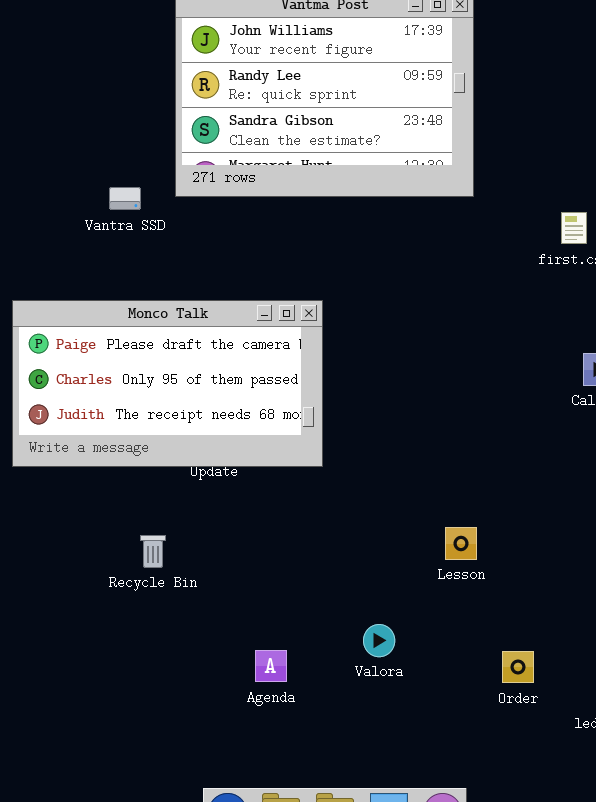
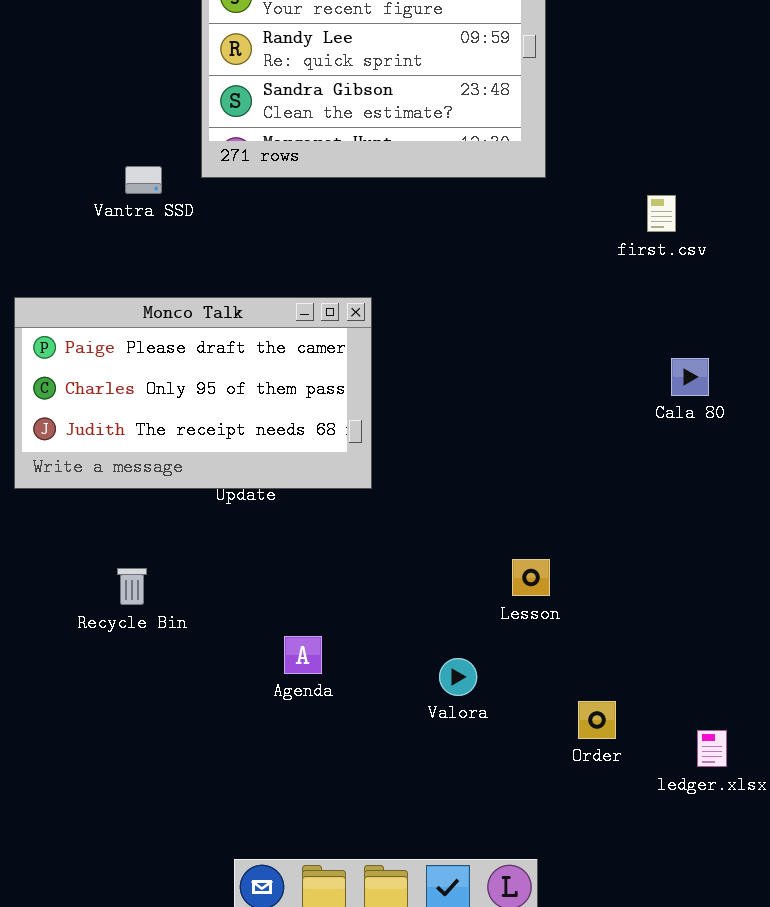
Recycle Bin: [140,535,166,568] -> [117,568,147,605], moved
Valora: [363,624,395,657] -> [439,658,477,696], moved
Agenda: [255,650,287,682] -> [284,636,322,674], moved

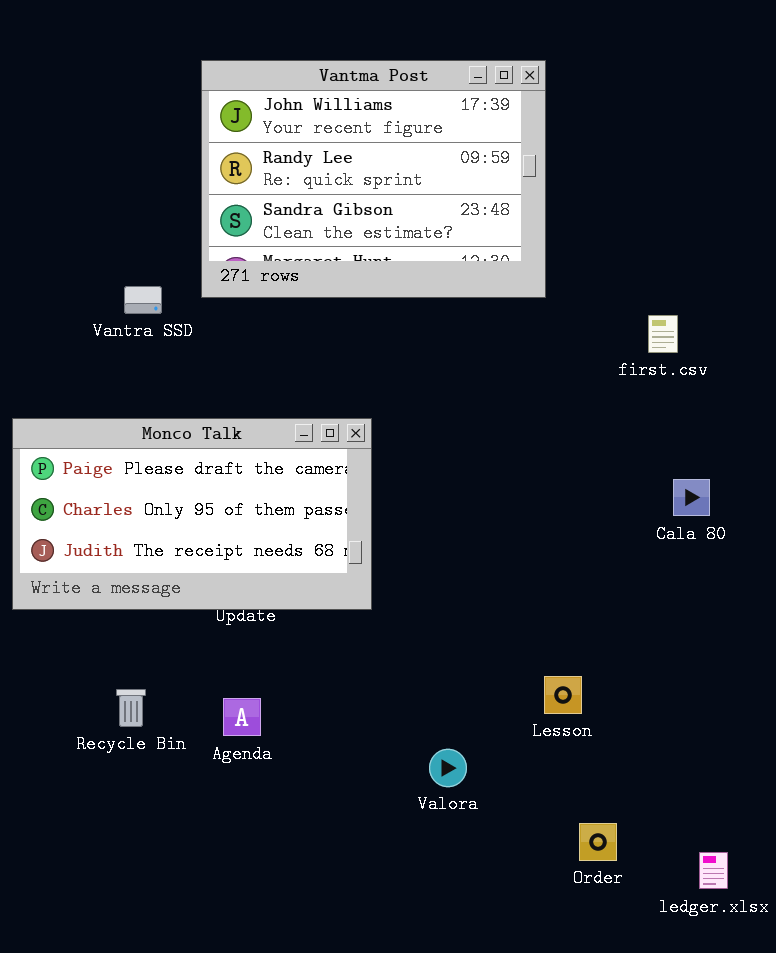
Lesson: [512,559,550,596] -> [544,676,582,714], moved
Agenda: [284,636,322,674] -> [223,698,261,736], moved
Valora: [439,658,477,696] -> [429,749,467,787], moved

